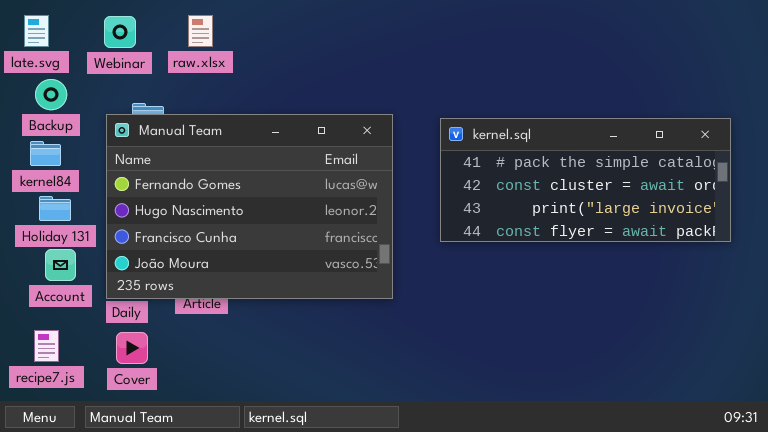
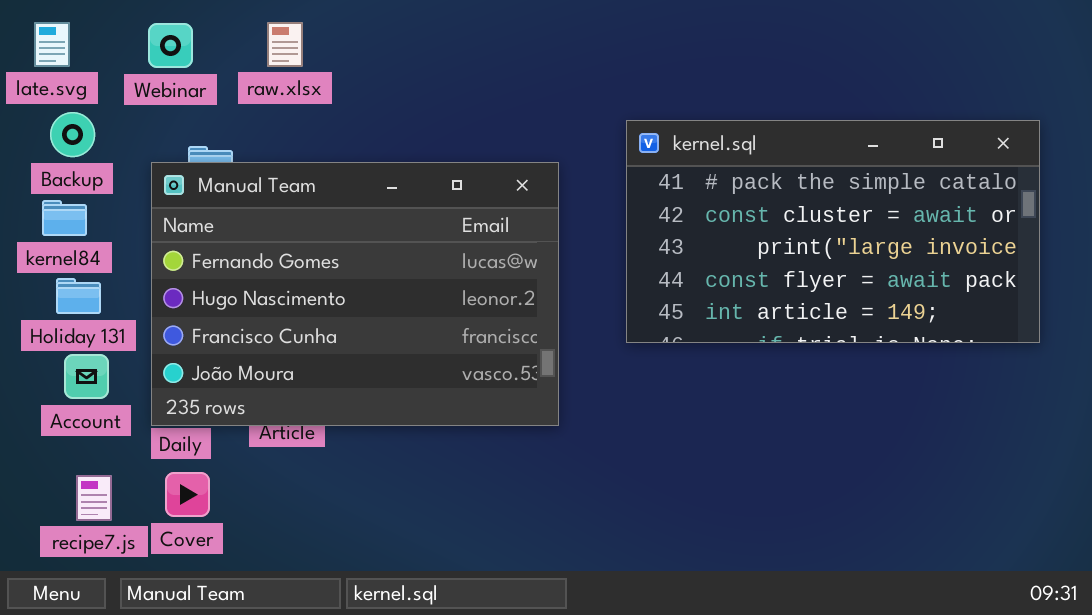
kernel.sql: [440,118,731,242] -> [626,120,1040,343], resized
recipe7.js: [34,330,59,362] -> [76,475,112,521], moved

